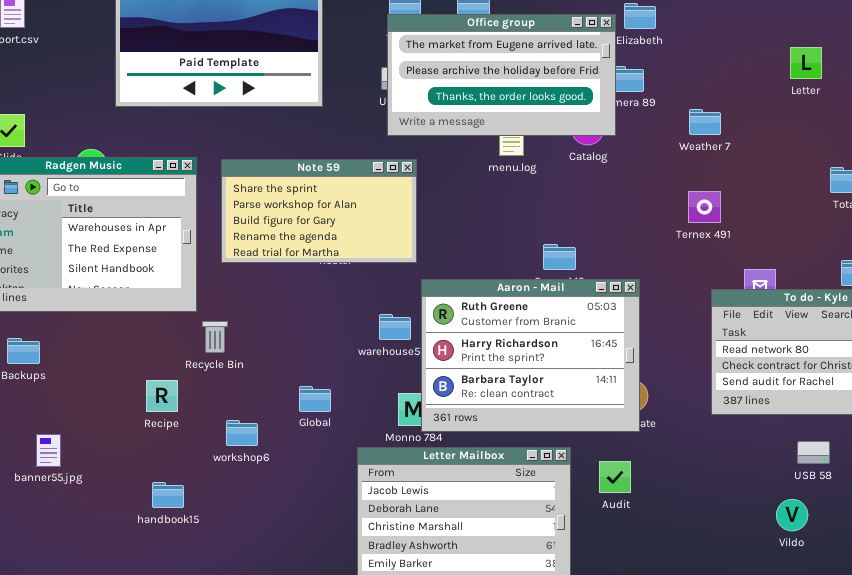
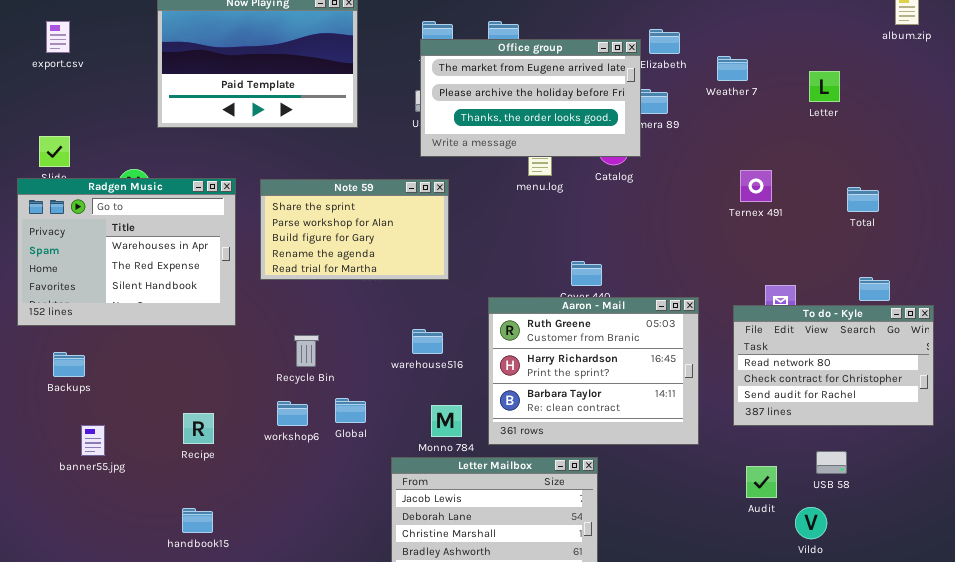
Weather 7: [689,109,721,135] -> [717,56,748,81], moved
Ternex 491: [688,191,721,223] -> [740,170,772,202], moved
Aaron - Mail: [421,279,640,432] -> [488,297,699,445], moved
Recycle Bin: [202,321,228,353] -> [294,335,319,367], moved
Recipe: [146,380,178,412] -> [183,413,214,444], moved
workshop6: [226,420,258,446] -> [277,401,308,426], moved
banner55.jpg: [36,434,61,467] -> [81,425,105,456], moved
Audit: [599,461,631,493] -> [746,466,777,498], moved
handbook15: [152,482,184,508] -> [182,508,213,533], moved

